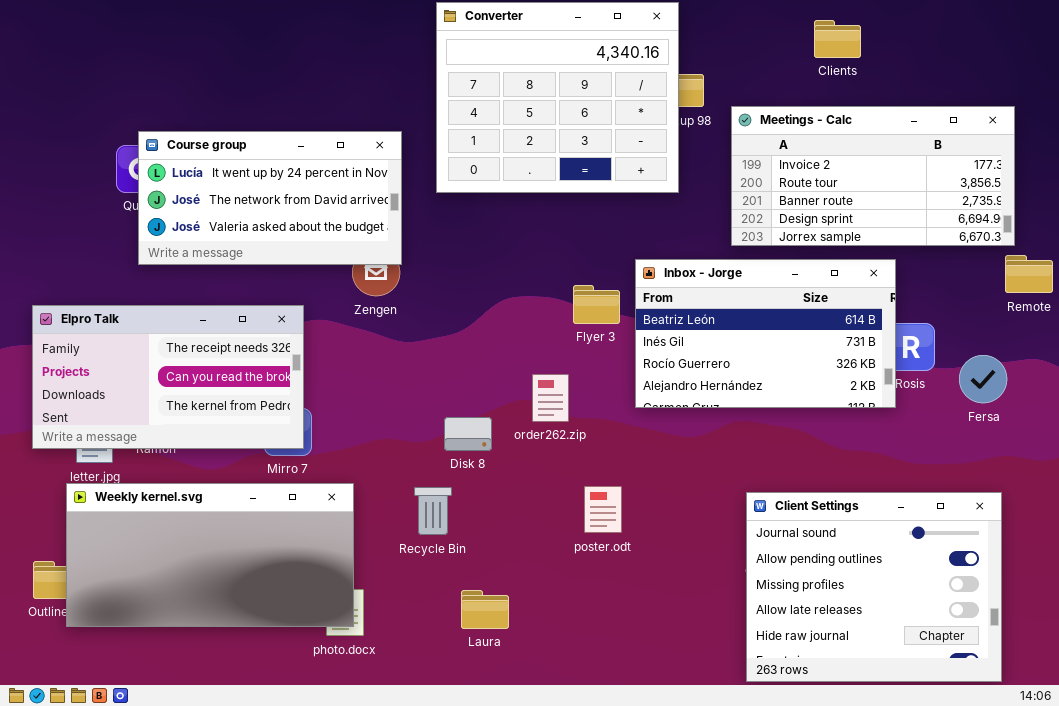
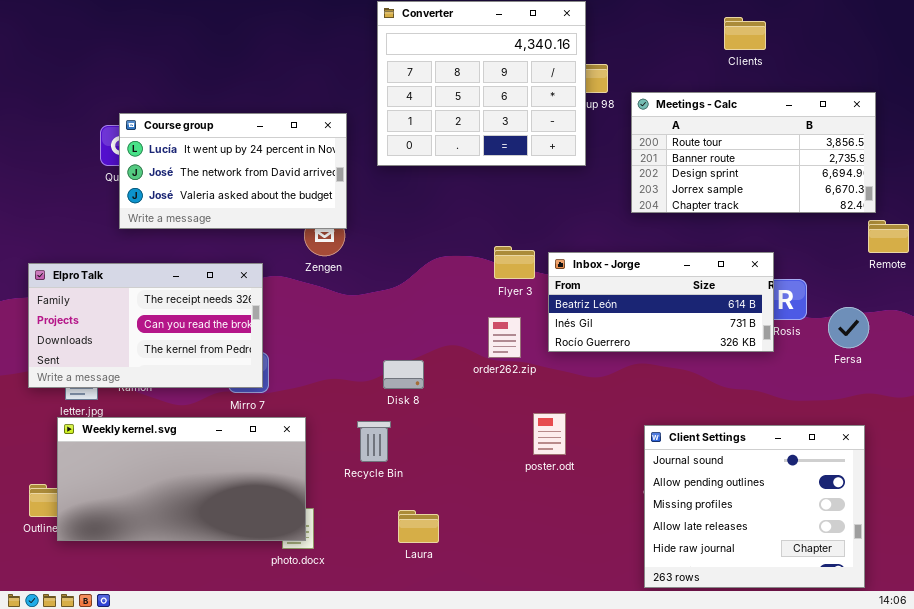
Clients: [814,20,861,58] -> [724,17,766,50], moved
Meetings - Calc: [731,106,1015,246] -> [631,92,876,213], scrolled down 1 row
Inbox - Jorge: [635,259,896,408] -> [548,252,774,352], resized
order262.zip: [532,374,569,422] -> [488,317,521,358], moved
poster.odt: [584,486,622,533] -> [533,413,566,455], moved

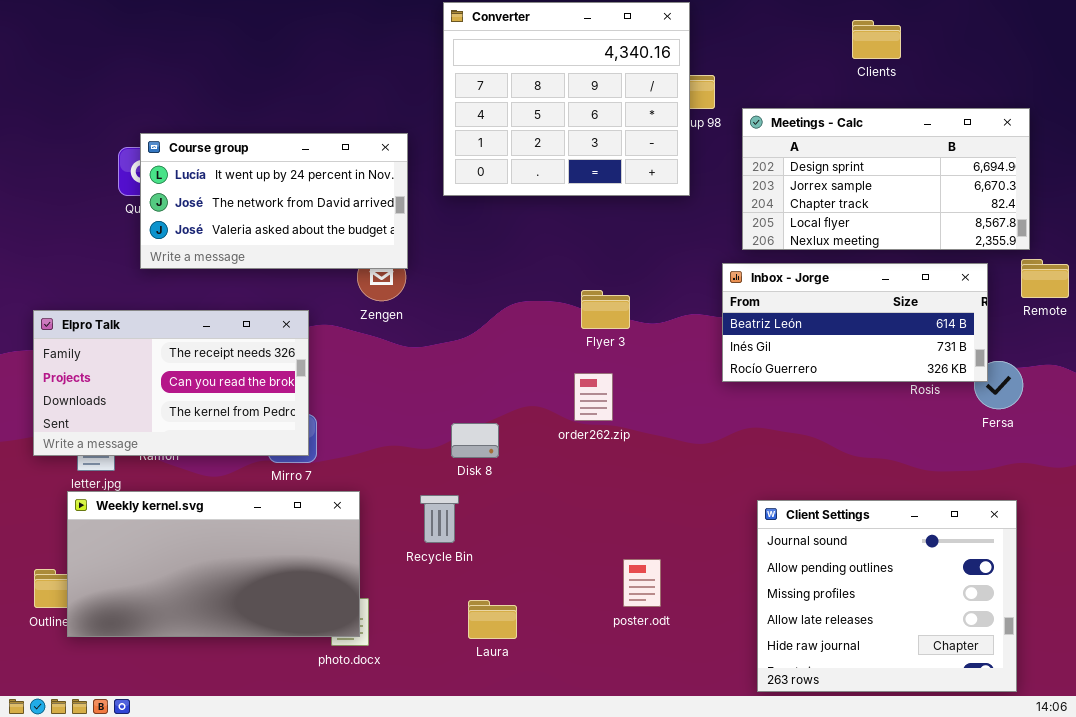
Meetings - Calc: [631,92,876,213] -> [742,108,1030,250], scrolled down 2 rows
Inbox - Jorge: [548,252,774,352] -> [722,263,988,382], moved
poster.odt: [533,413,566,455] -> [623,559,661,607], moved

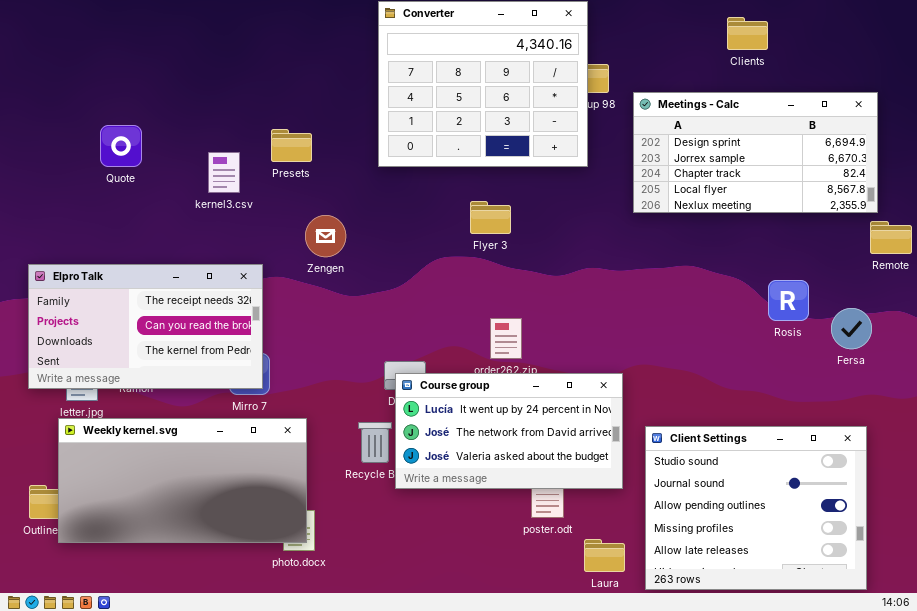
Course group: [140,133,408,269] -> [395,373,623,489], moved
Inbox - Jorge: [722,263,988,382] -> none, closed
Flyer 3: [581,290,630,329] -> [470,201,511,234], moved
Client Settings: [757,500,1017,692] -> [645,426,867,590], scrolled up 1 row
Laura: [468,600,517,639] -> [584,539,625,572], moved

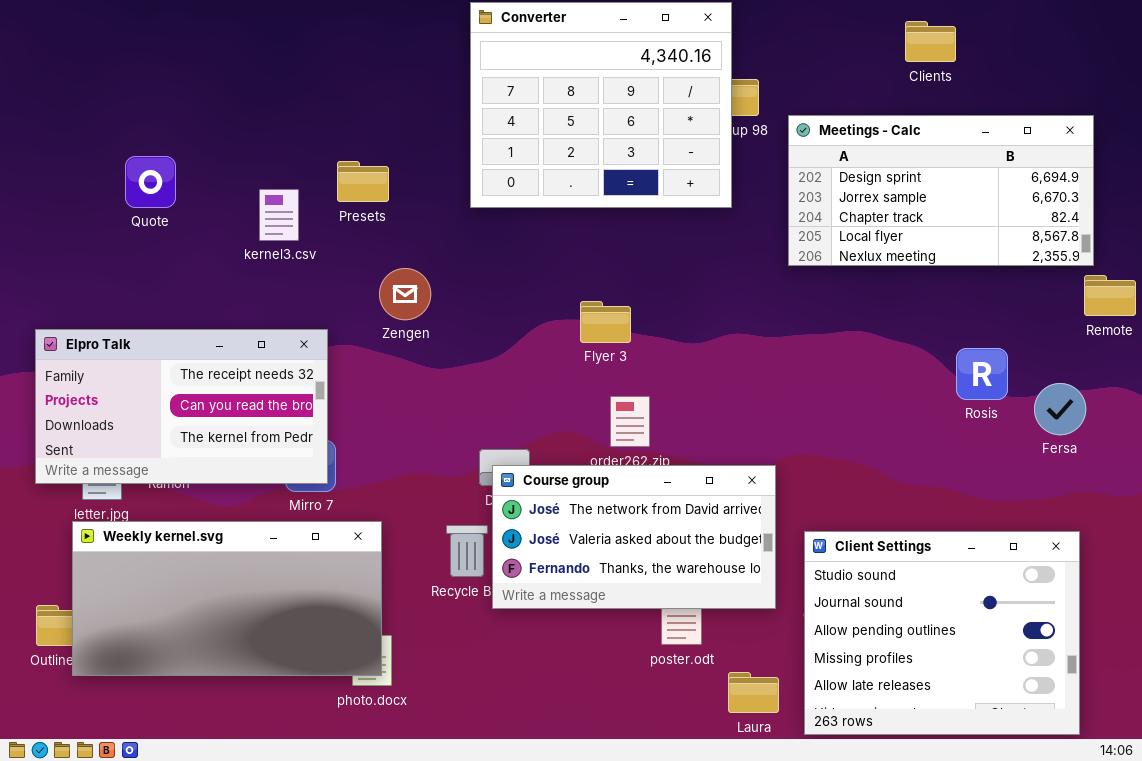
Flyer 3: [470,201,511,234] -> [580,301,631,343], moved
Course group: [395,373,623,489] -> [492,465,776,609], scrolled down 1 row

